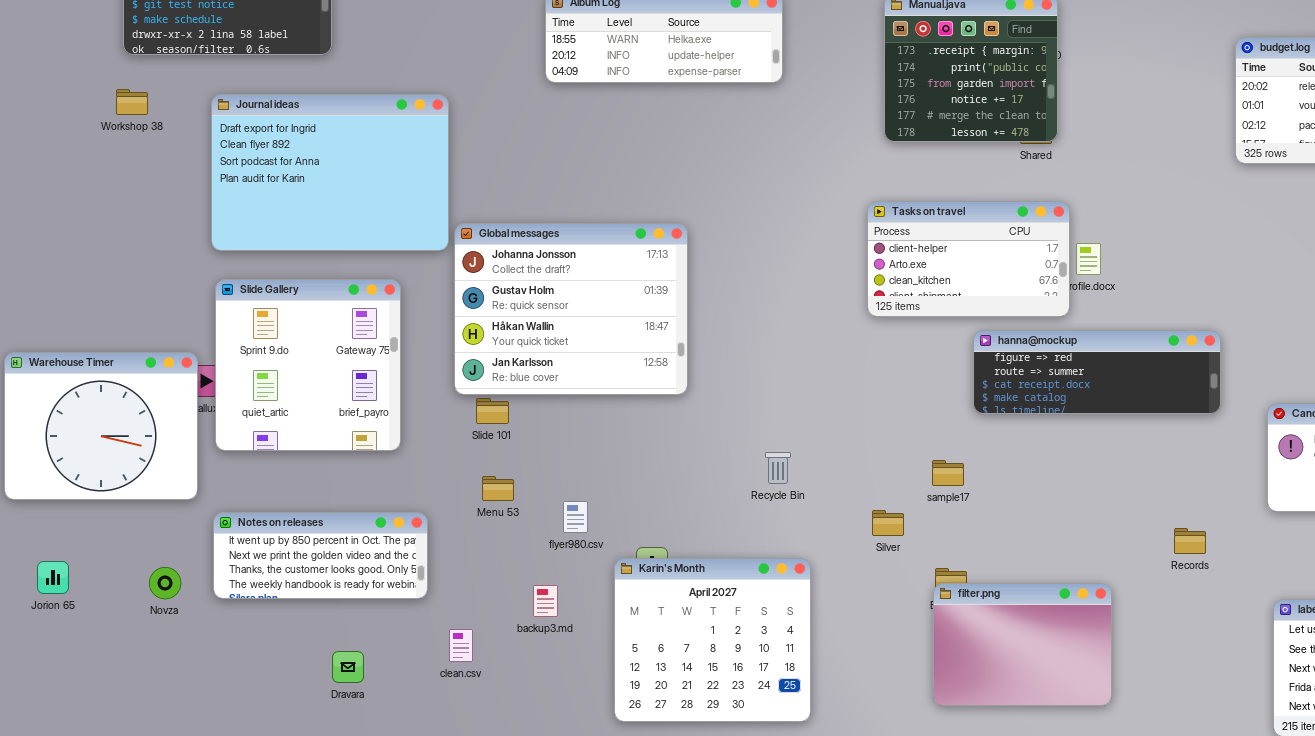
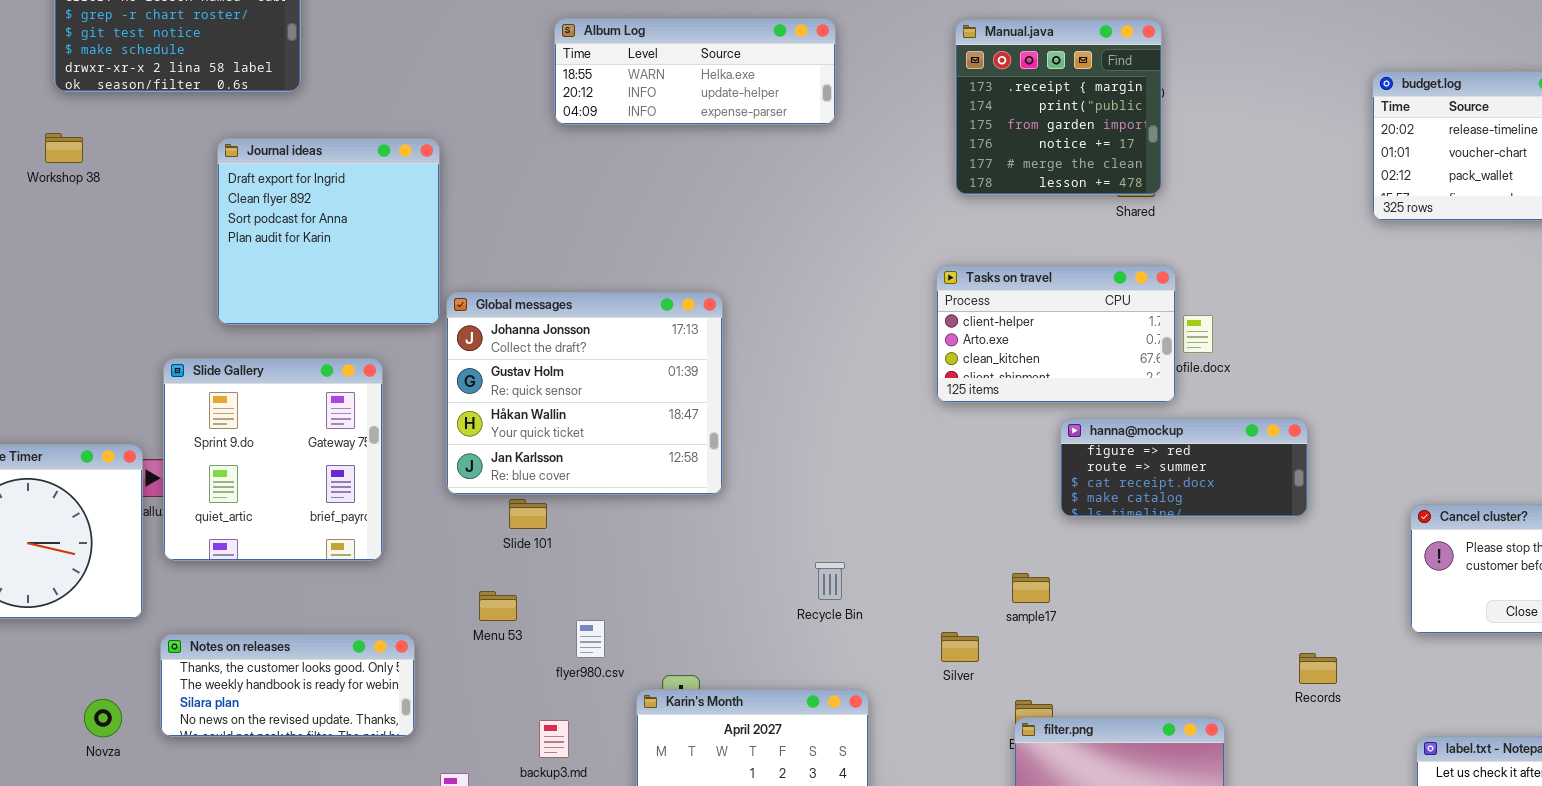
Journal ideas: [211,94,449,251] -> [217,138,440,325], resized
hanna@mockup: [973,330,1221,414] -> [1060,418,1308,517], resized
Slide 101: [476,398,509,424] -> [509,499,547,529], moved
Notes on releases: [213,512,428,599] -> [160,634,415,737], scrolled down 2 rows

